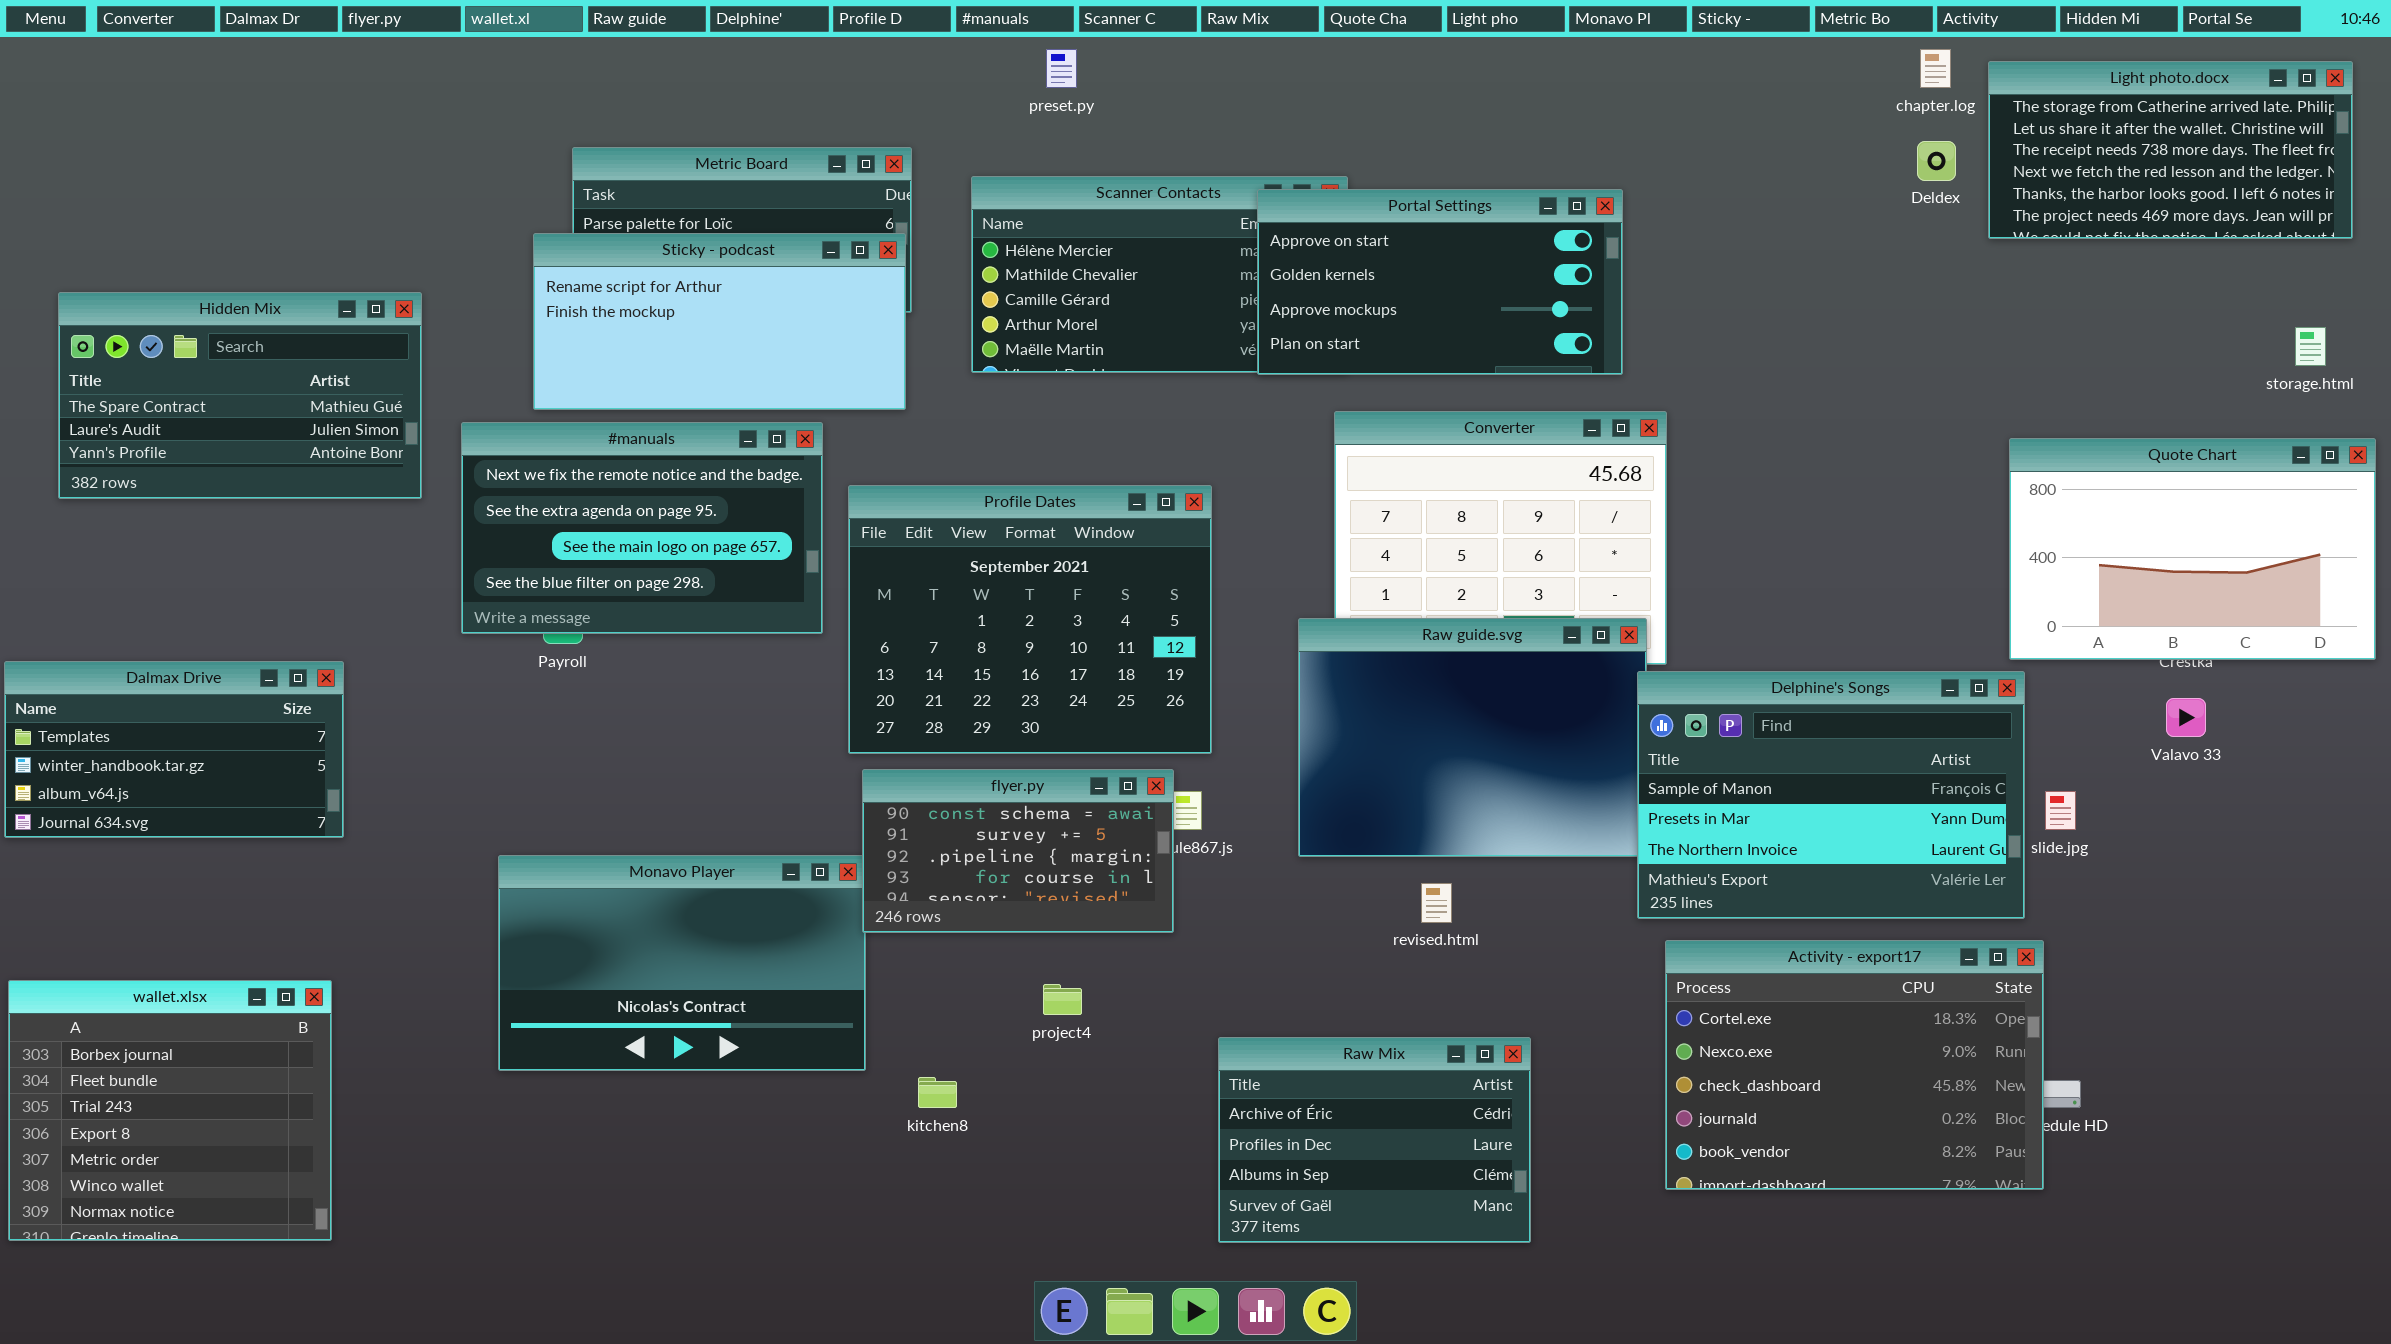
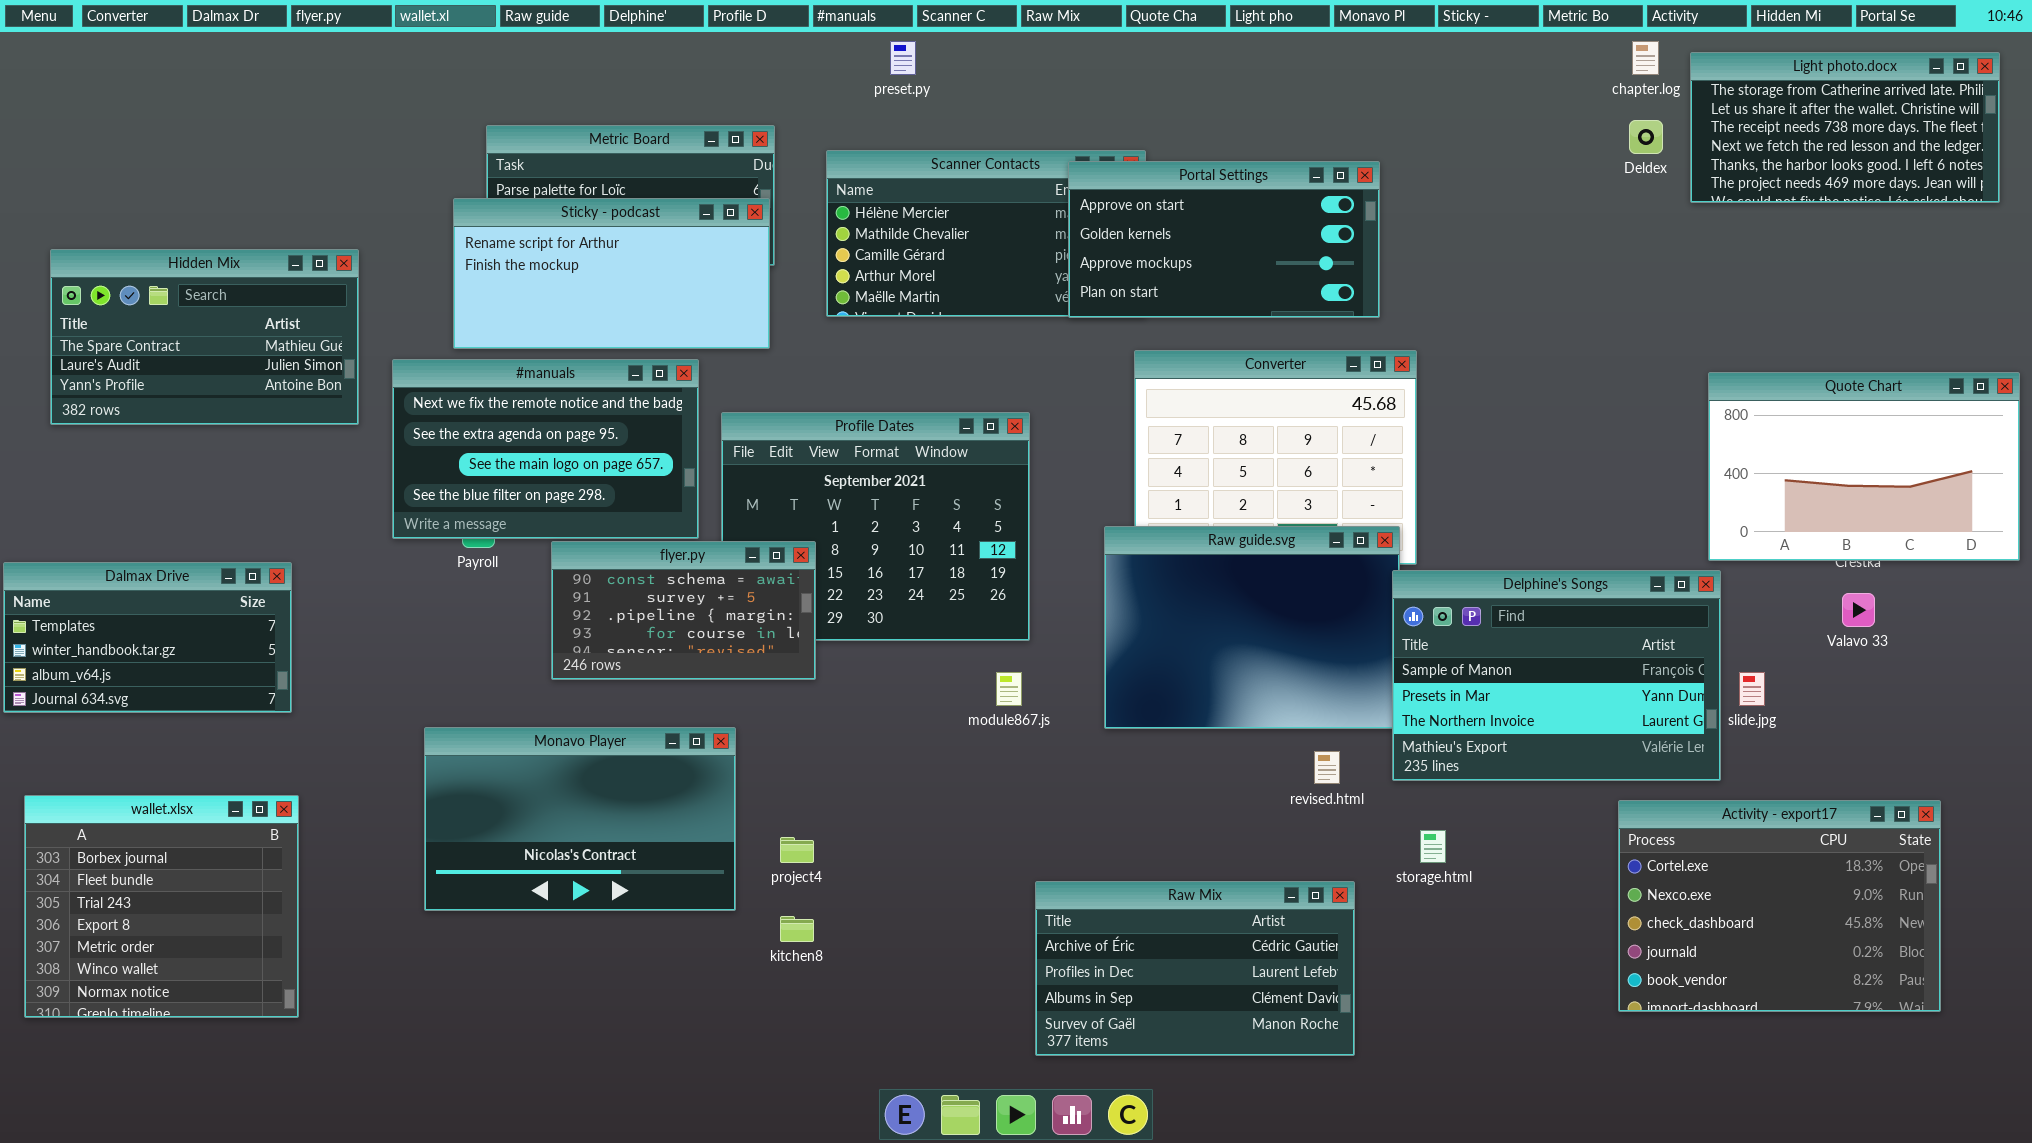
storage.html: [2295,327,2326,366] -> [1420,830,1446,863], moved
flyer.py: [862,769,1174,933] -> [551,541,816,680], moved
revised.html: [1421,883,1452,923] -> [1314,751,1340,784], moved
Activity - export17: [1665,940,2044,1190] -> [1618,800,1941,1012], moved
wallet.xlsx: [8,980,332,1241] -> [24,795,299,1018], moved
project4: [1043,984,1082,1015] -> [780,837,814,863], moved
Raw Mix: [1218,1037,1531,1243] -> [1035,881,1355,1056], resized

